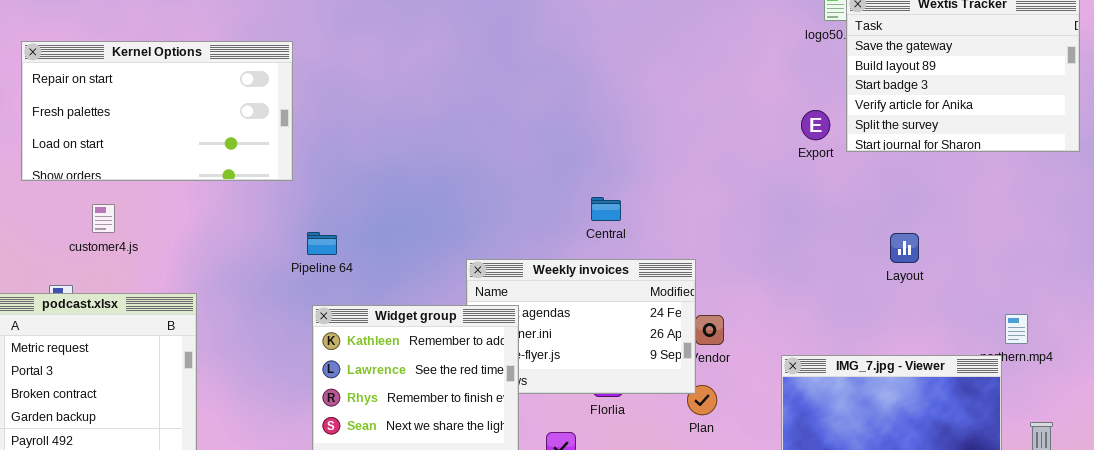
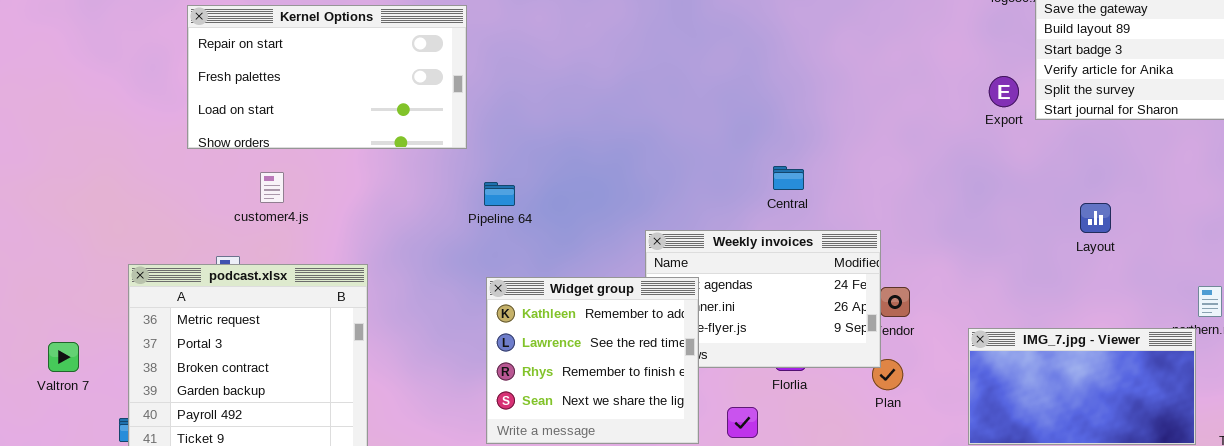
Pipeline 64: [307,232,337,255] -> [484,182,515,206], moved

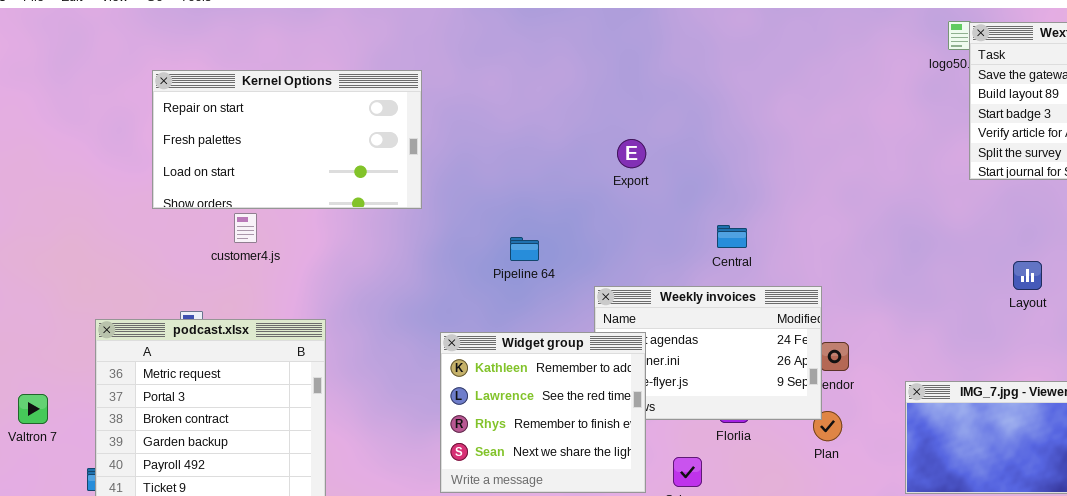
Export: [989,76,1019,107] -> [617,139,646,168], moved
customer4.js: [260,172,284,203] -> [234,213,257,243], moved
Pipeline 64: [484,182,515,206] -> [510,237,539,261], moved

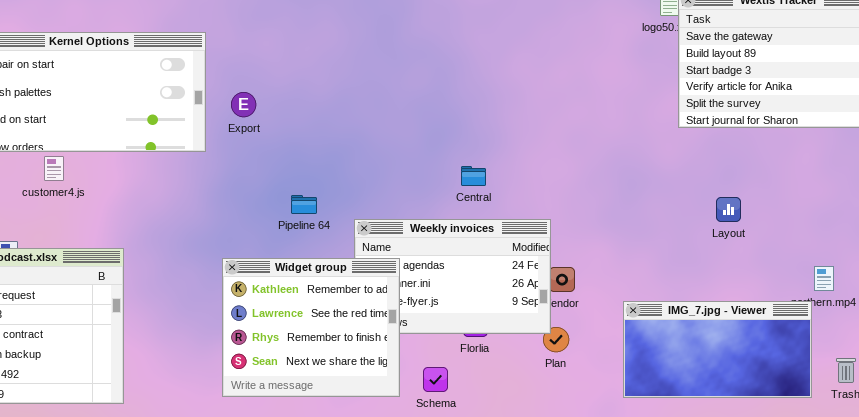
Export: [617,139,646,168] -> [231,92,256,117], moved
Pipeline 64: [510,237,539,261] -> [291,195,317,214], moved

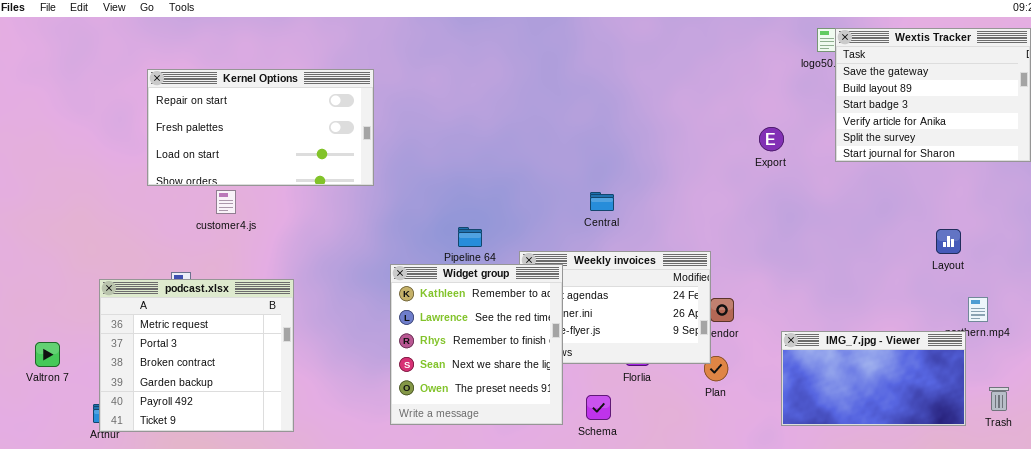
Export: [231,92,256,117] -> [759,127,784,151], moved
Central: [461,166,486,186] -> [590,192,614,211], moved
Layout: [716,197,741,222] -> [936,229,961,254], moved
Widget group: [222,258,400,397] -> [390,264,563,425], resized

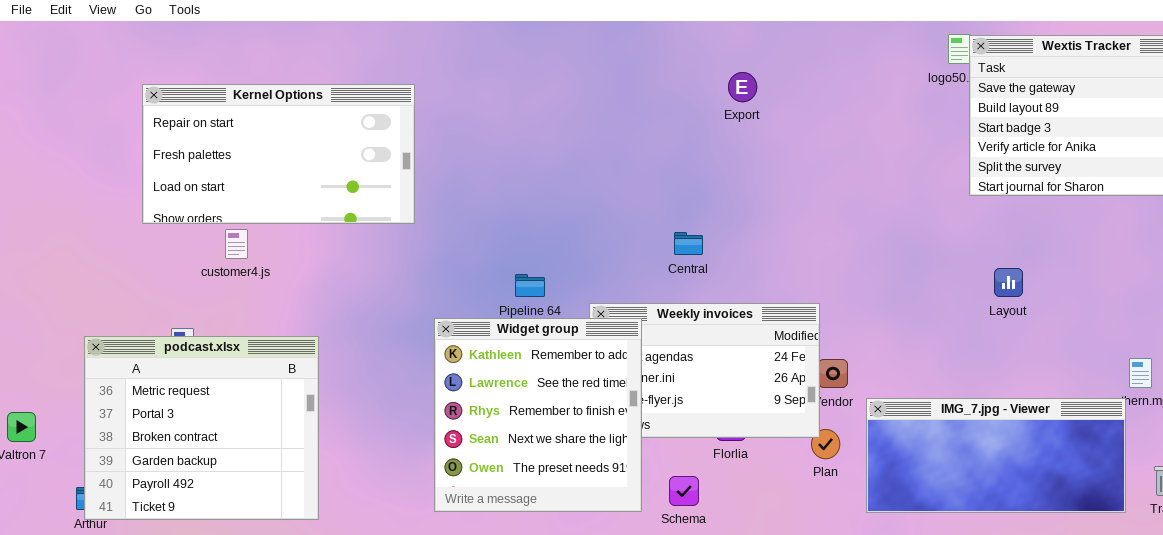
Export: [759,127,784,151] -> [728,72,757,102], moved
Layout: [936,229,961,254] -> [994,268,1023,297], moved
IMG_7.jpg - Viewer: [781,331,966,426] -> [866,398,1126,513], resized

